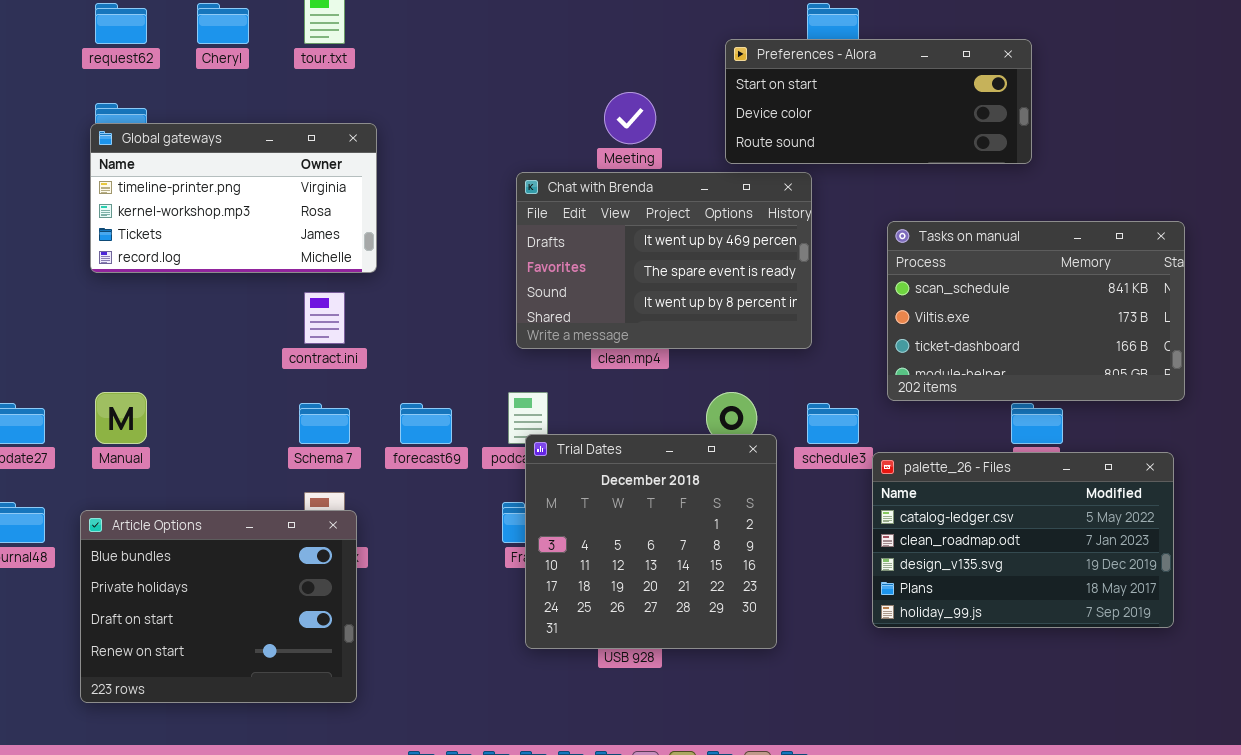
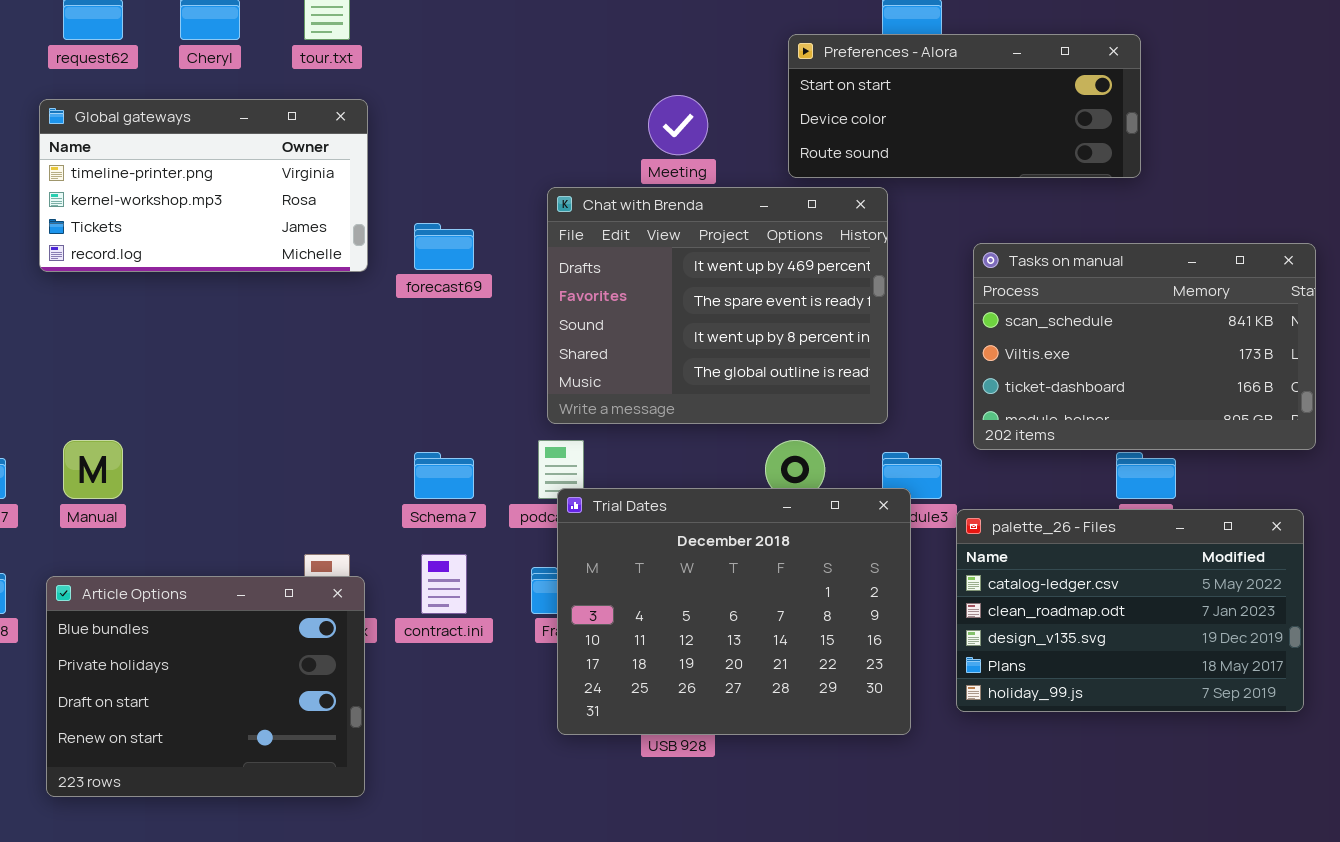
Global gateways: [90,123,377,273] -> [39,99,368,272], moved
Chat with Brenda: [516,172,812,349] -> [547,187,888,424], resized
contract.ini: [304,292,345,344] -> [421,554,467,614], moved
Schema 7: [299,403,350,444] -> [414,452,474,499], moved
forecast69: [400,403,452,444] -> [414,223,474,270], moved
Trial Dates: [525,434,777,649] -> [557,488,911,735], resized

